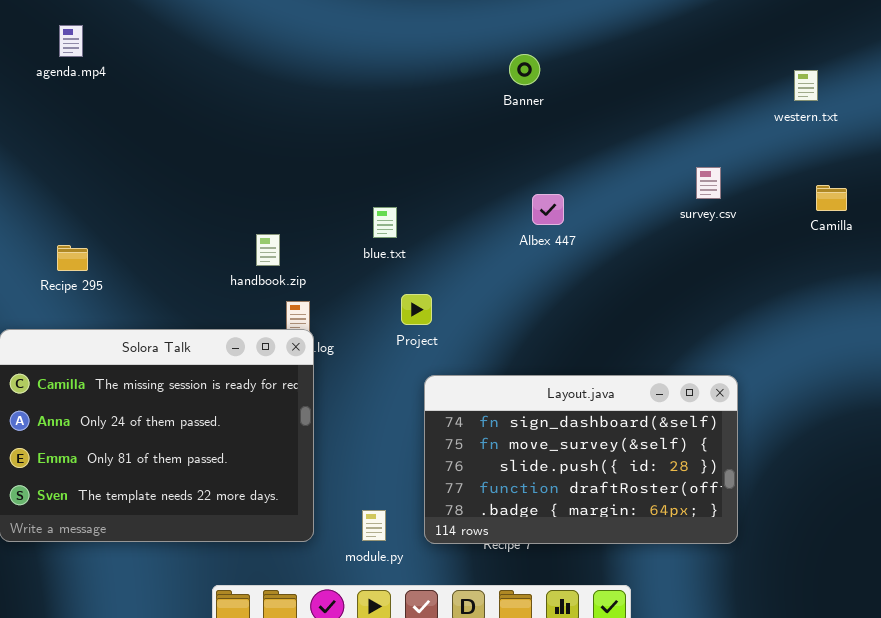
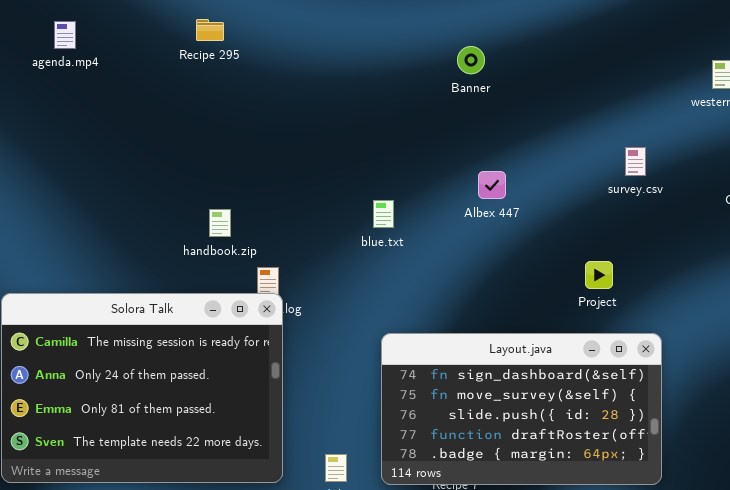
blue.txt: [373,207,397,238] -> [373,200,394,228], moved
handbook.zip: [256,234,280,266] -> [209,209,231,237], moved
Recipe 295: [57,245,88,271] -> [196,19,224,41], moved
Project: [401,294,432,325] -> [585,261,613,289], moved

